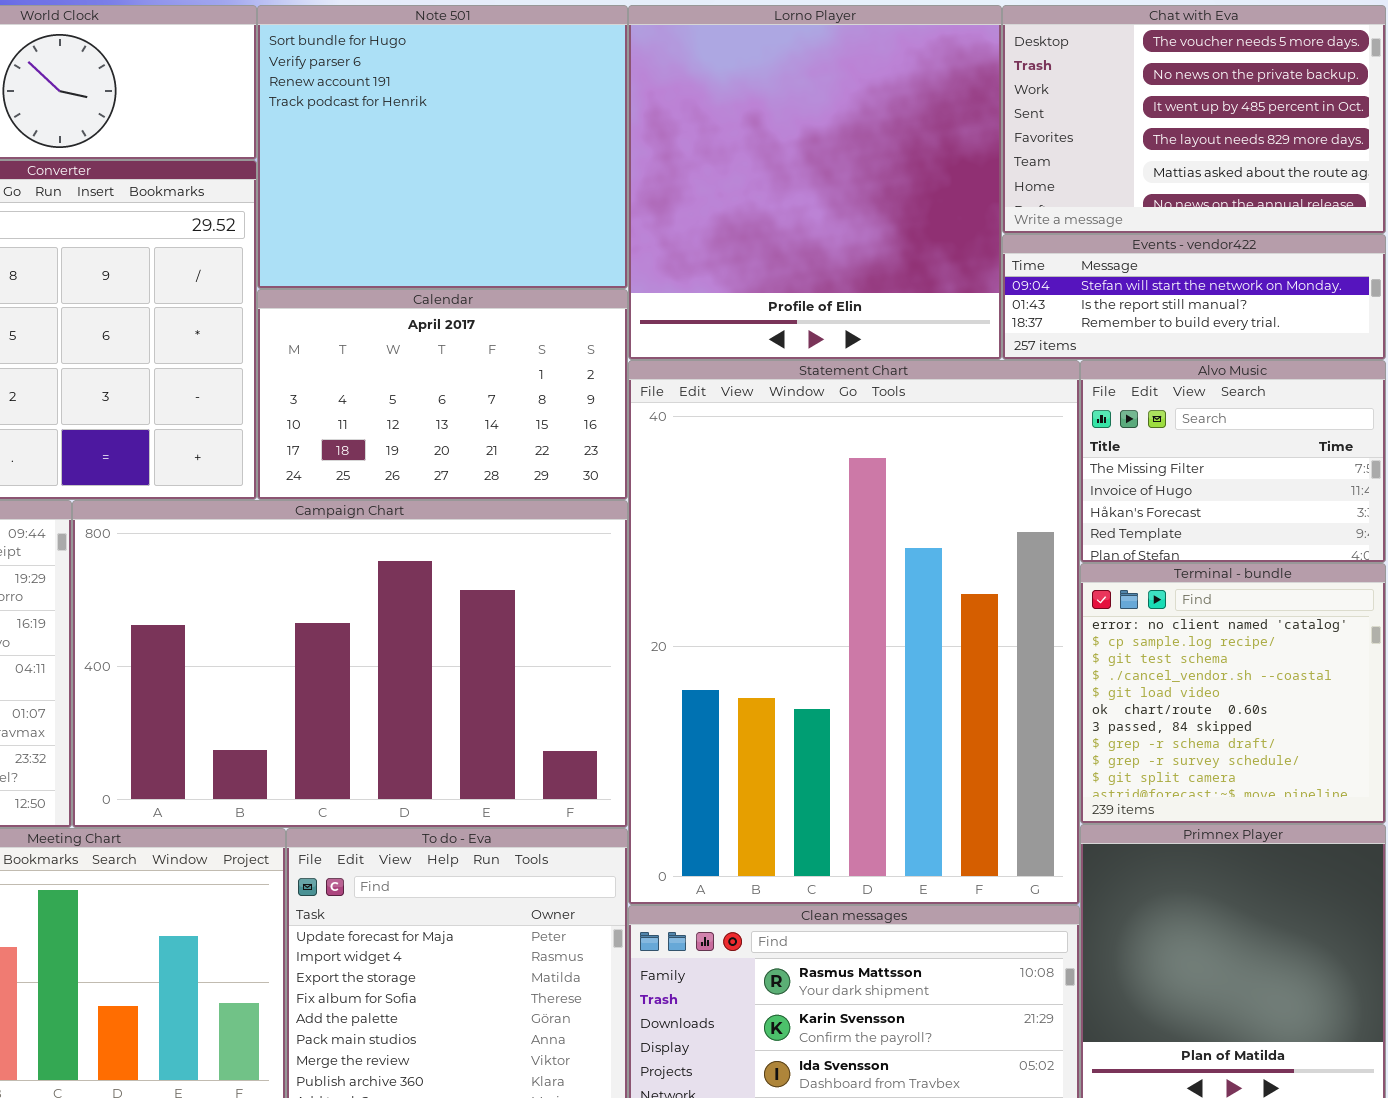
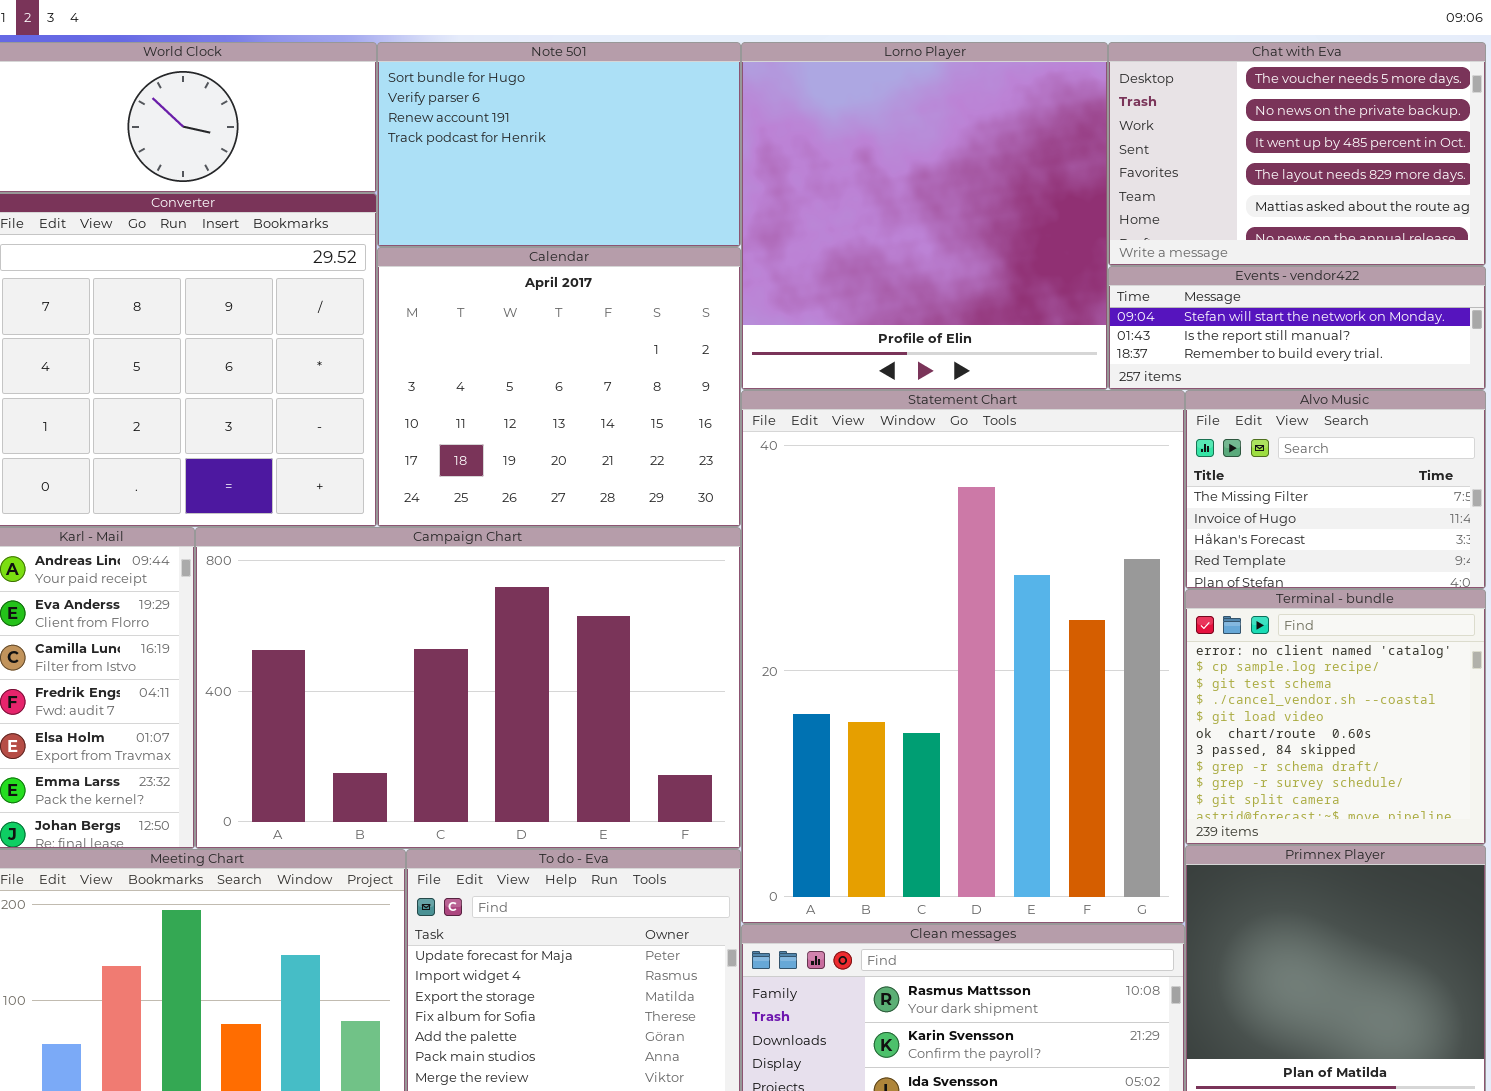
Note 501: [257,5,628,289] -> [377,42,741,247], resized
Calendar: [257,289,628,500] -> [377,247,741,527], resized

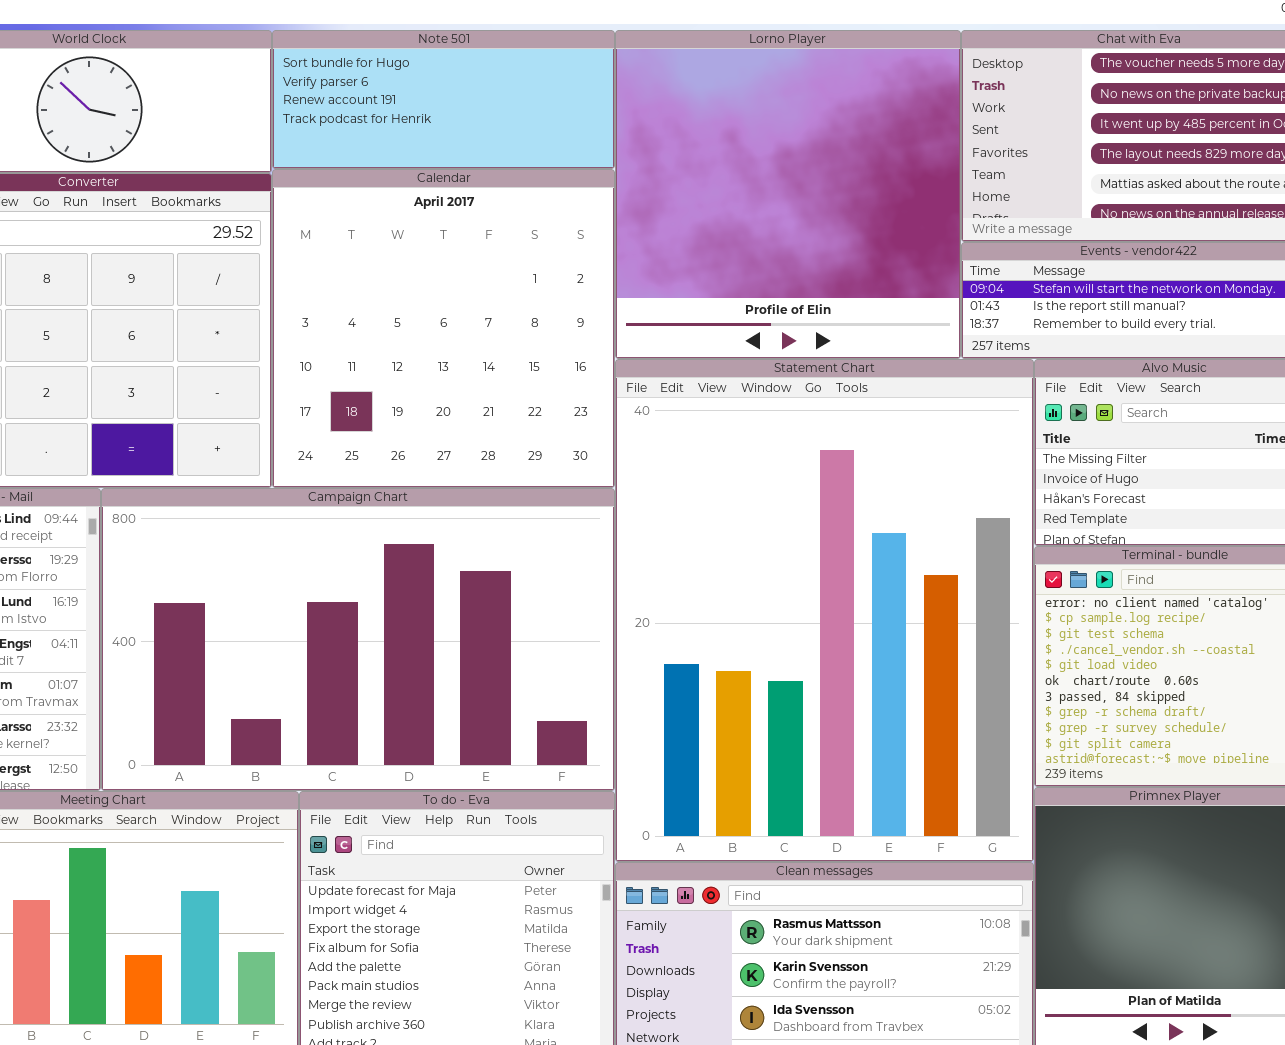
Note 501: [377,42,741,247] -> [272,30,615,169], resized
Calendar: [377,247,741,527] -> [272,169,615,488], resized

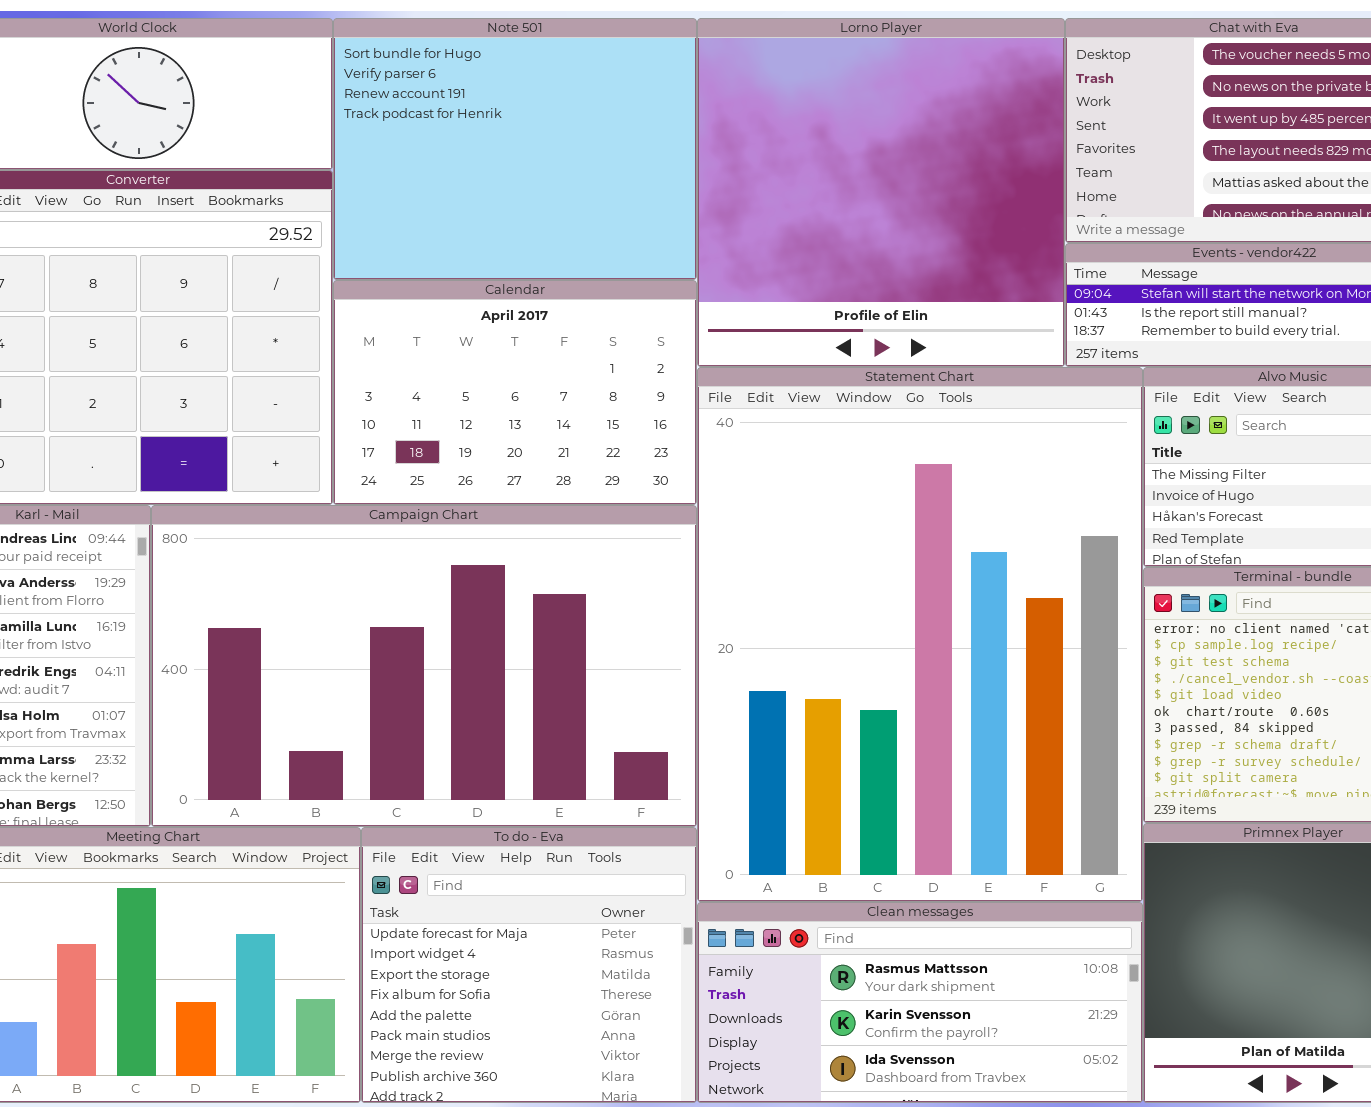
Note 501: [272,30,615,169] -> [333,18,697,280], resized
Calendar: [272,169,615,488] -> [333,280,697,505], resized

